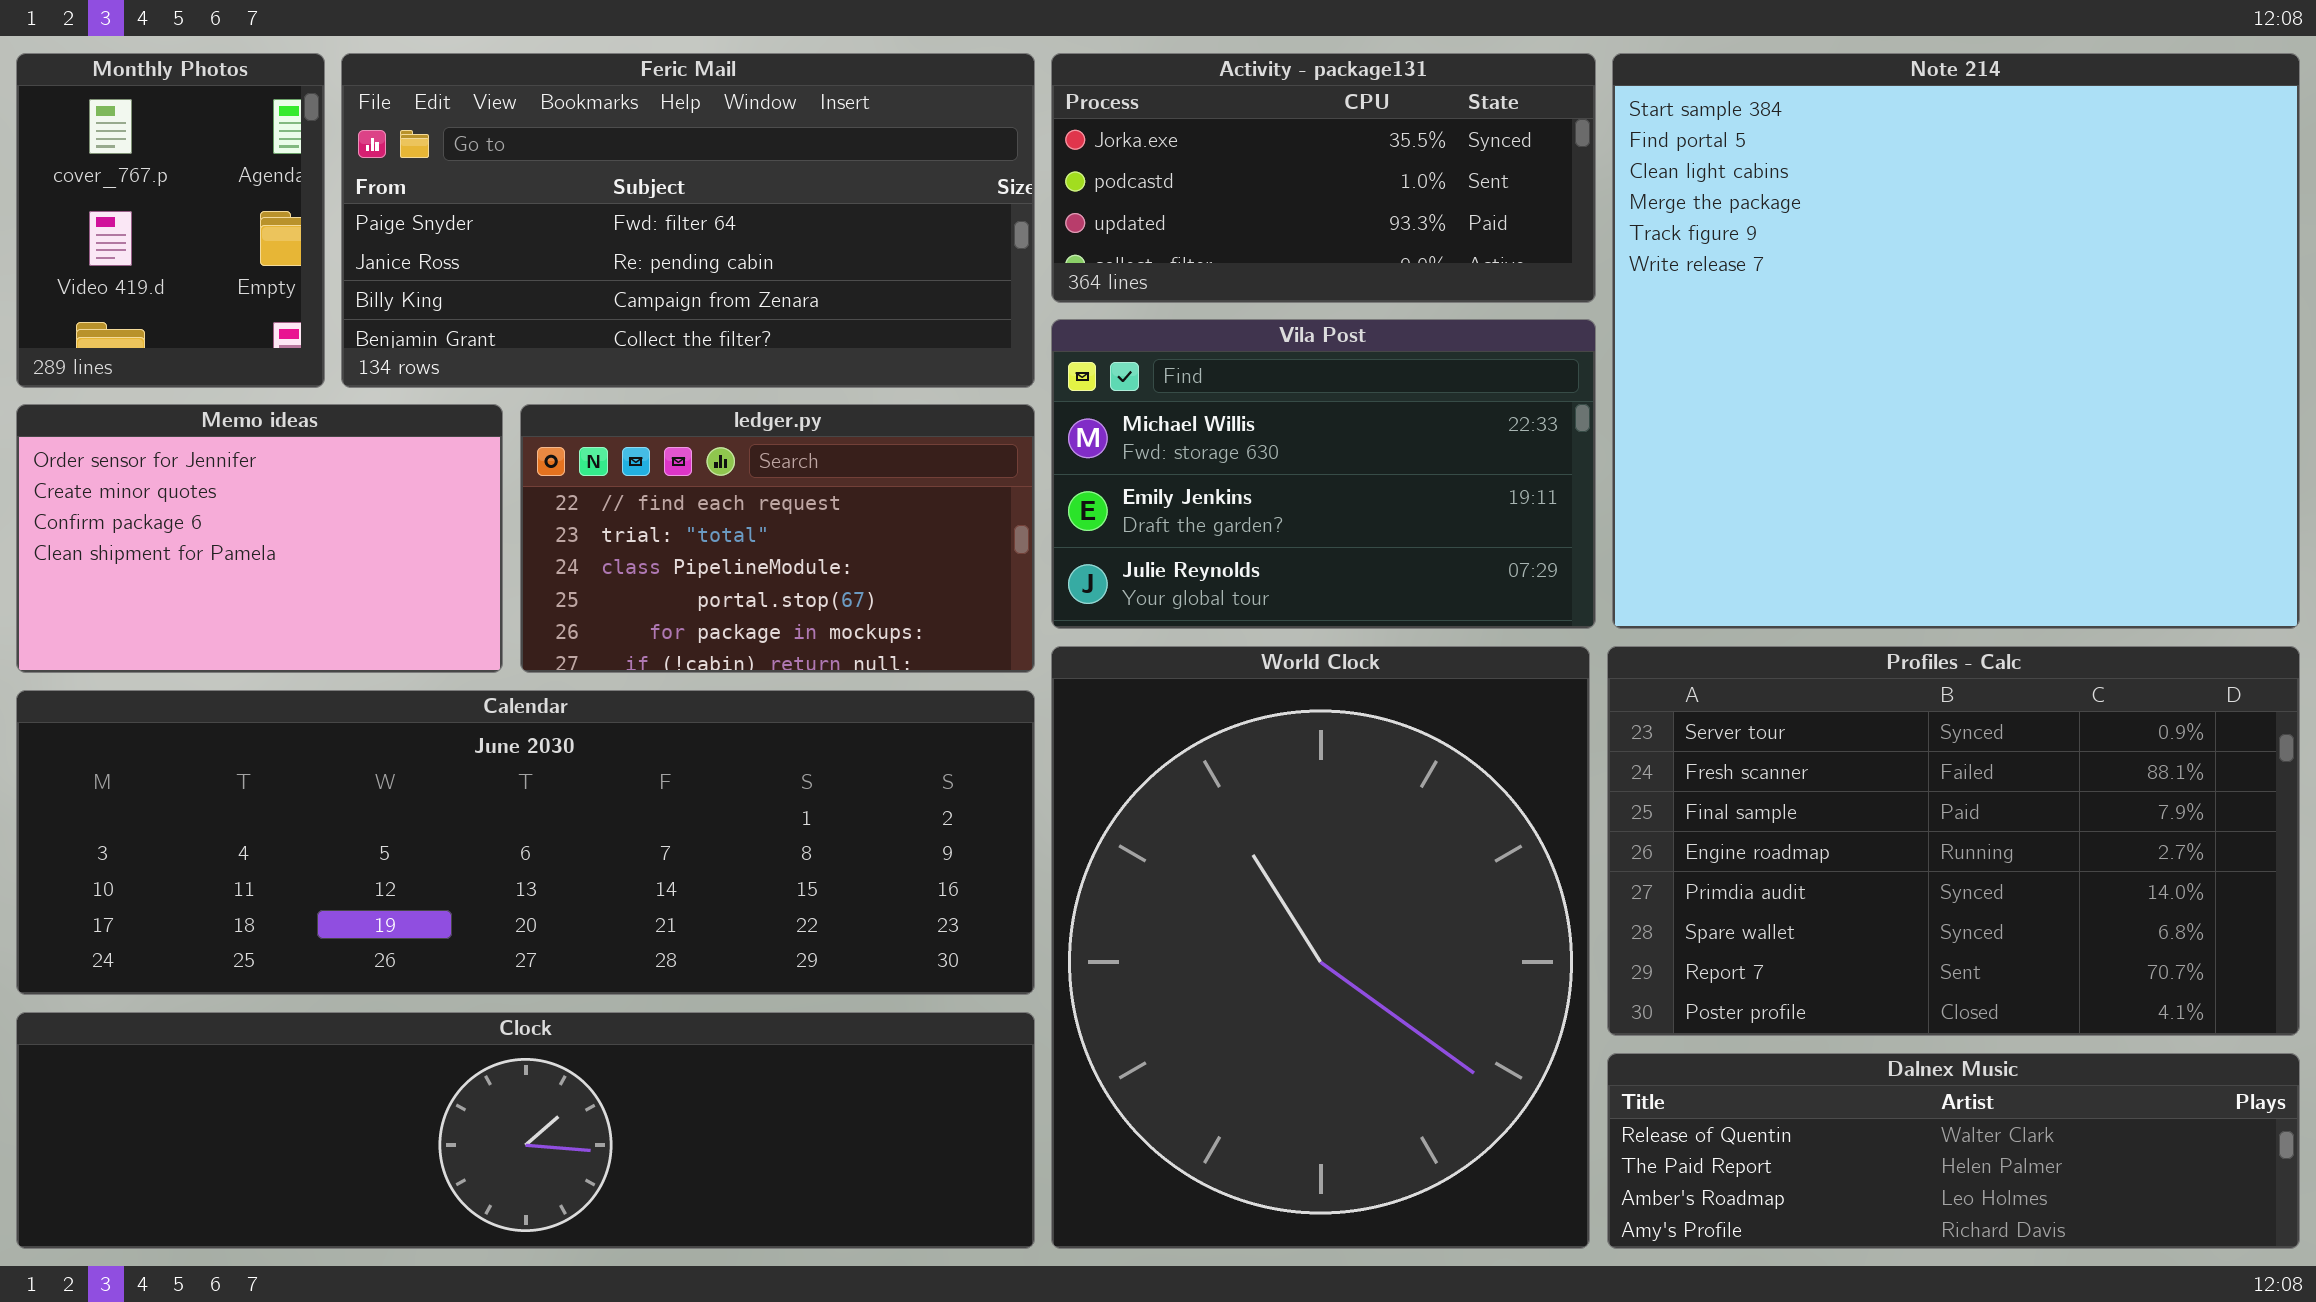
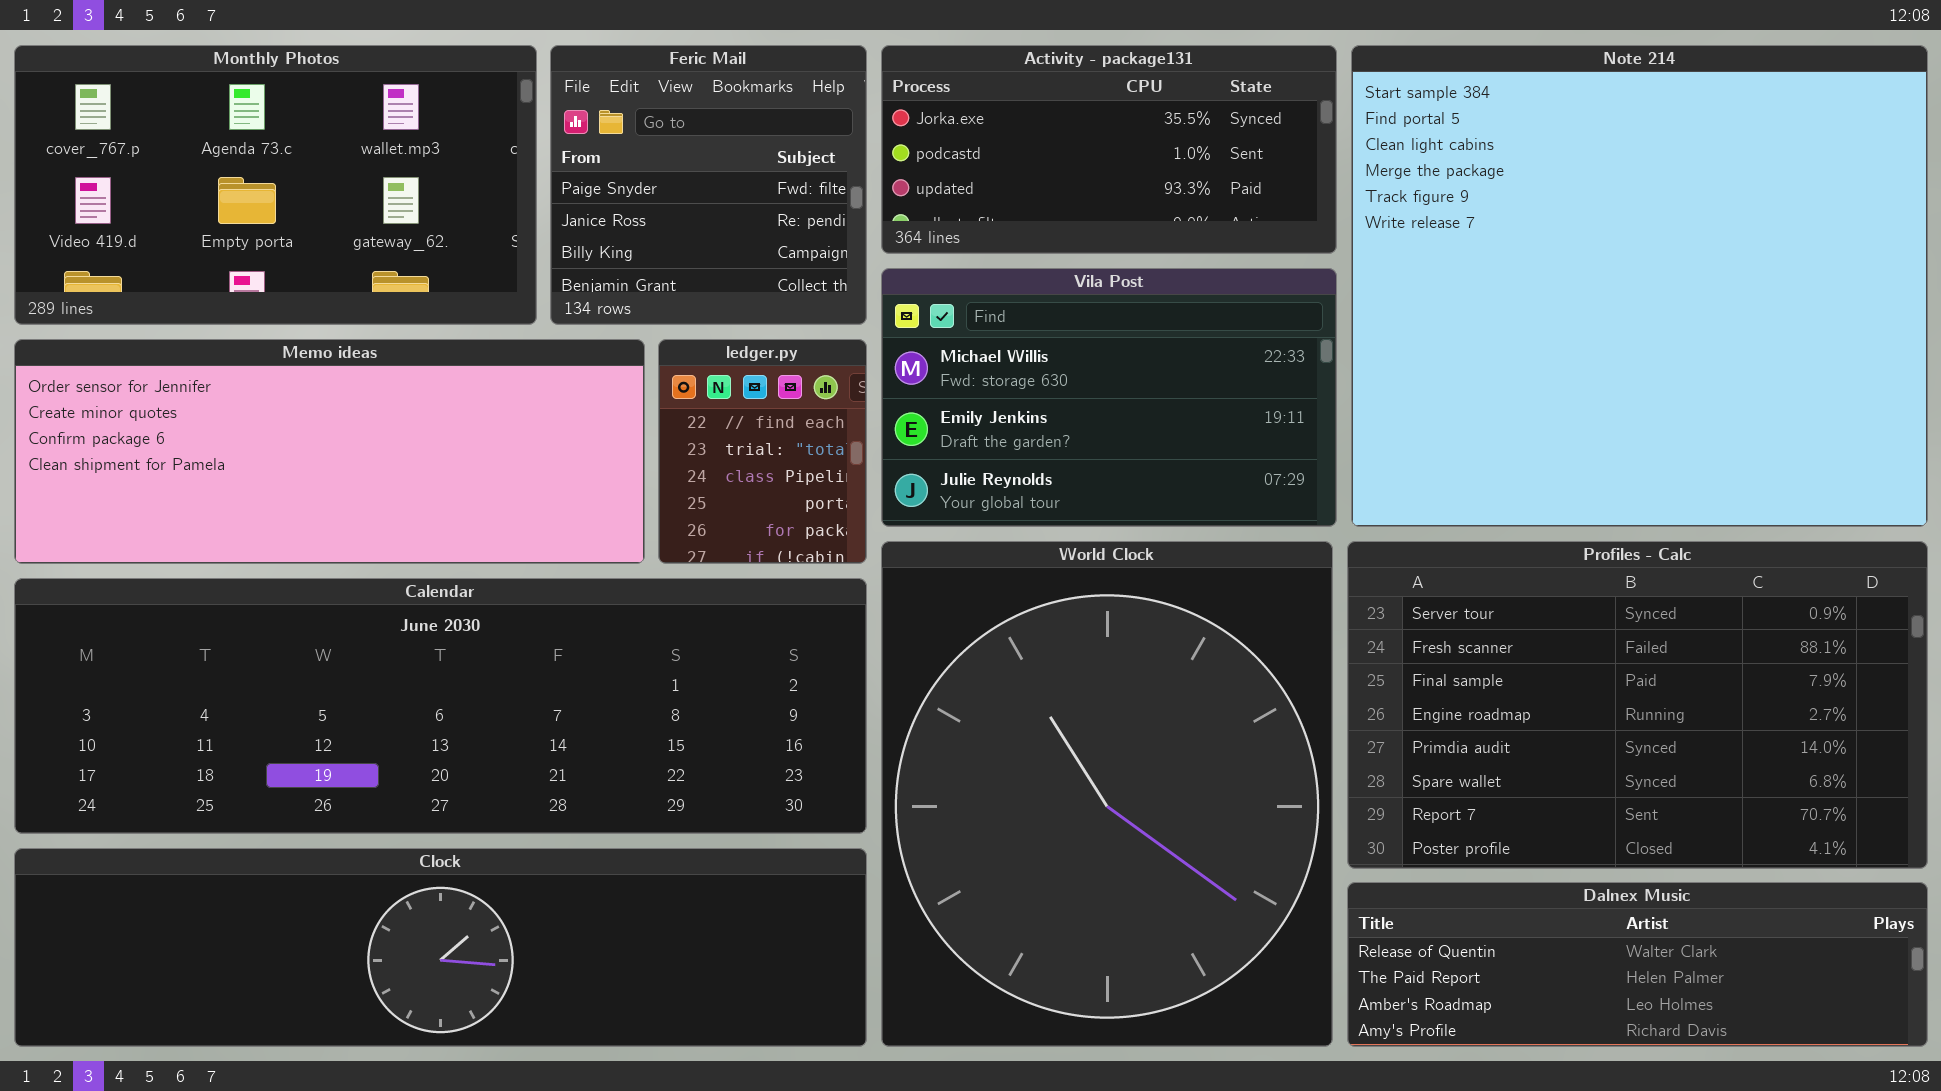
Monthly Photos: [16,53,325,388] -> [14,45,537,325], resized
Feric Mail: [341,53,1035,388] -> [550,45,867,325], resized
Memo ideas: [16,404,503,673] -> [14,339,645,564], resized
ledger.py: [520,404,1035,673] -> [658,339,867,564], resized

